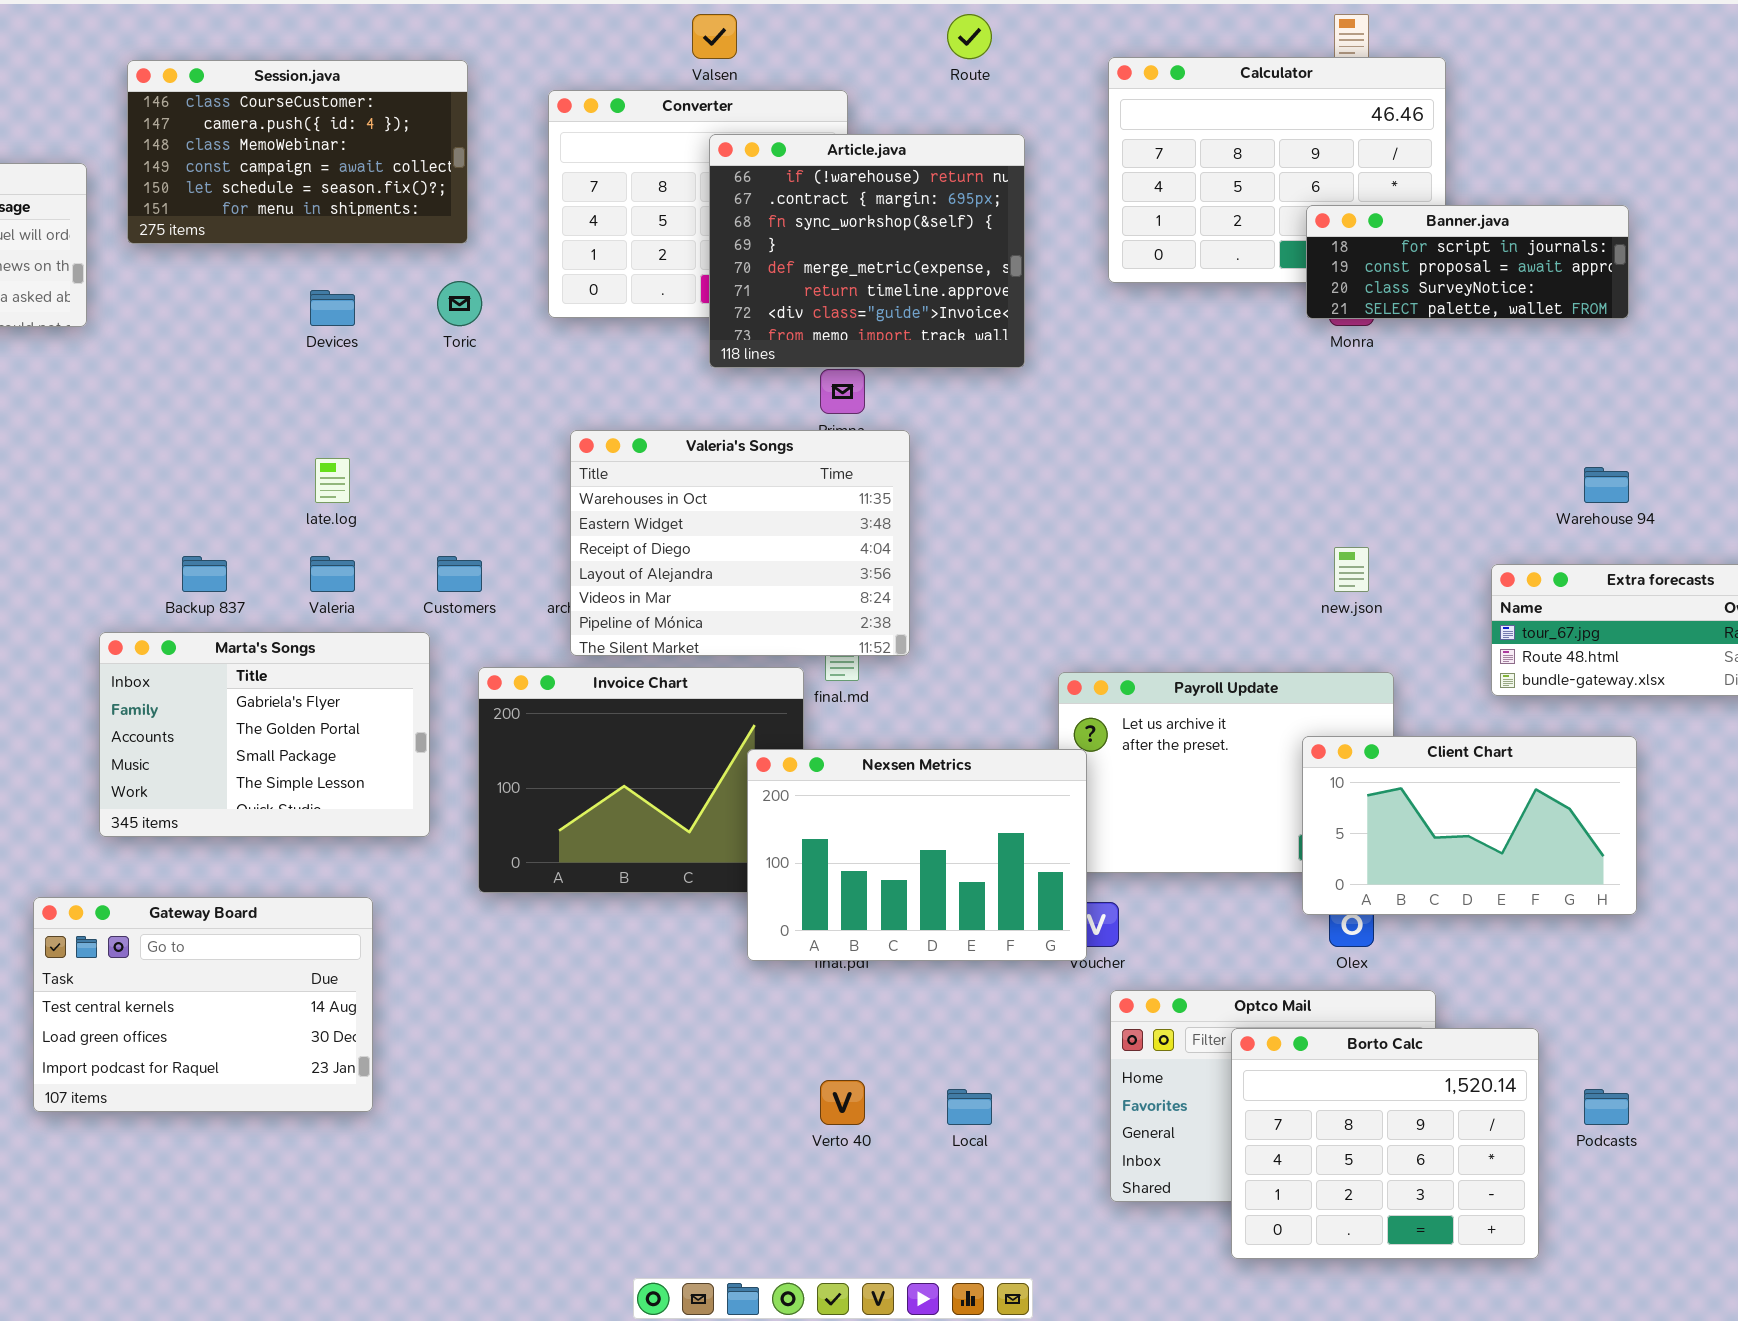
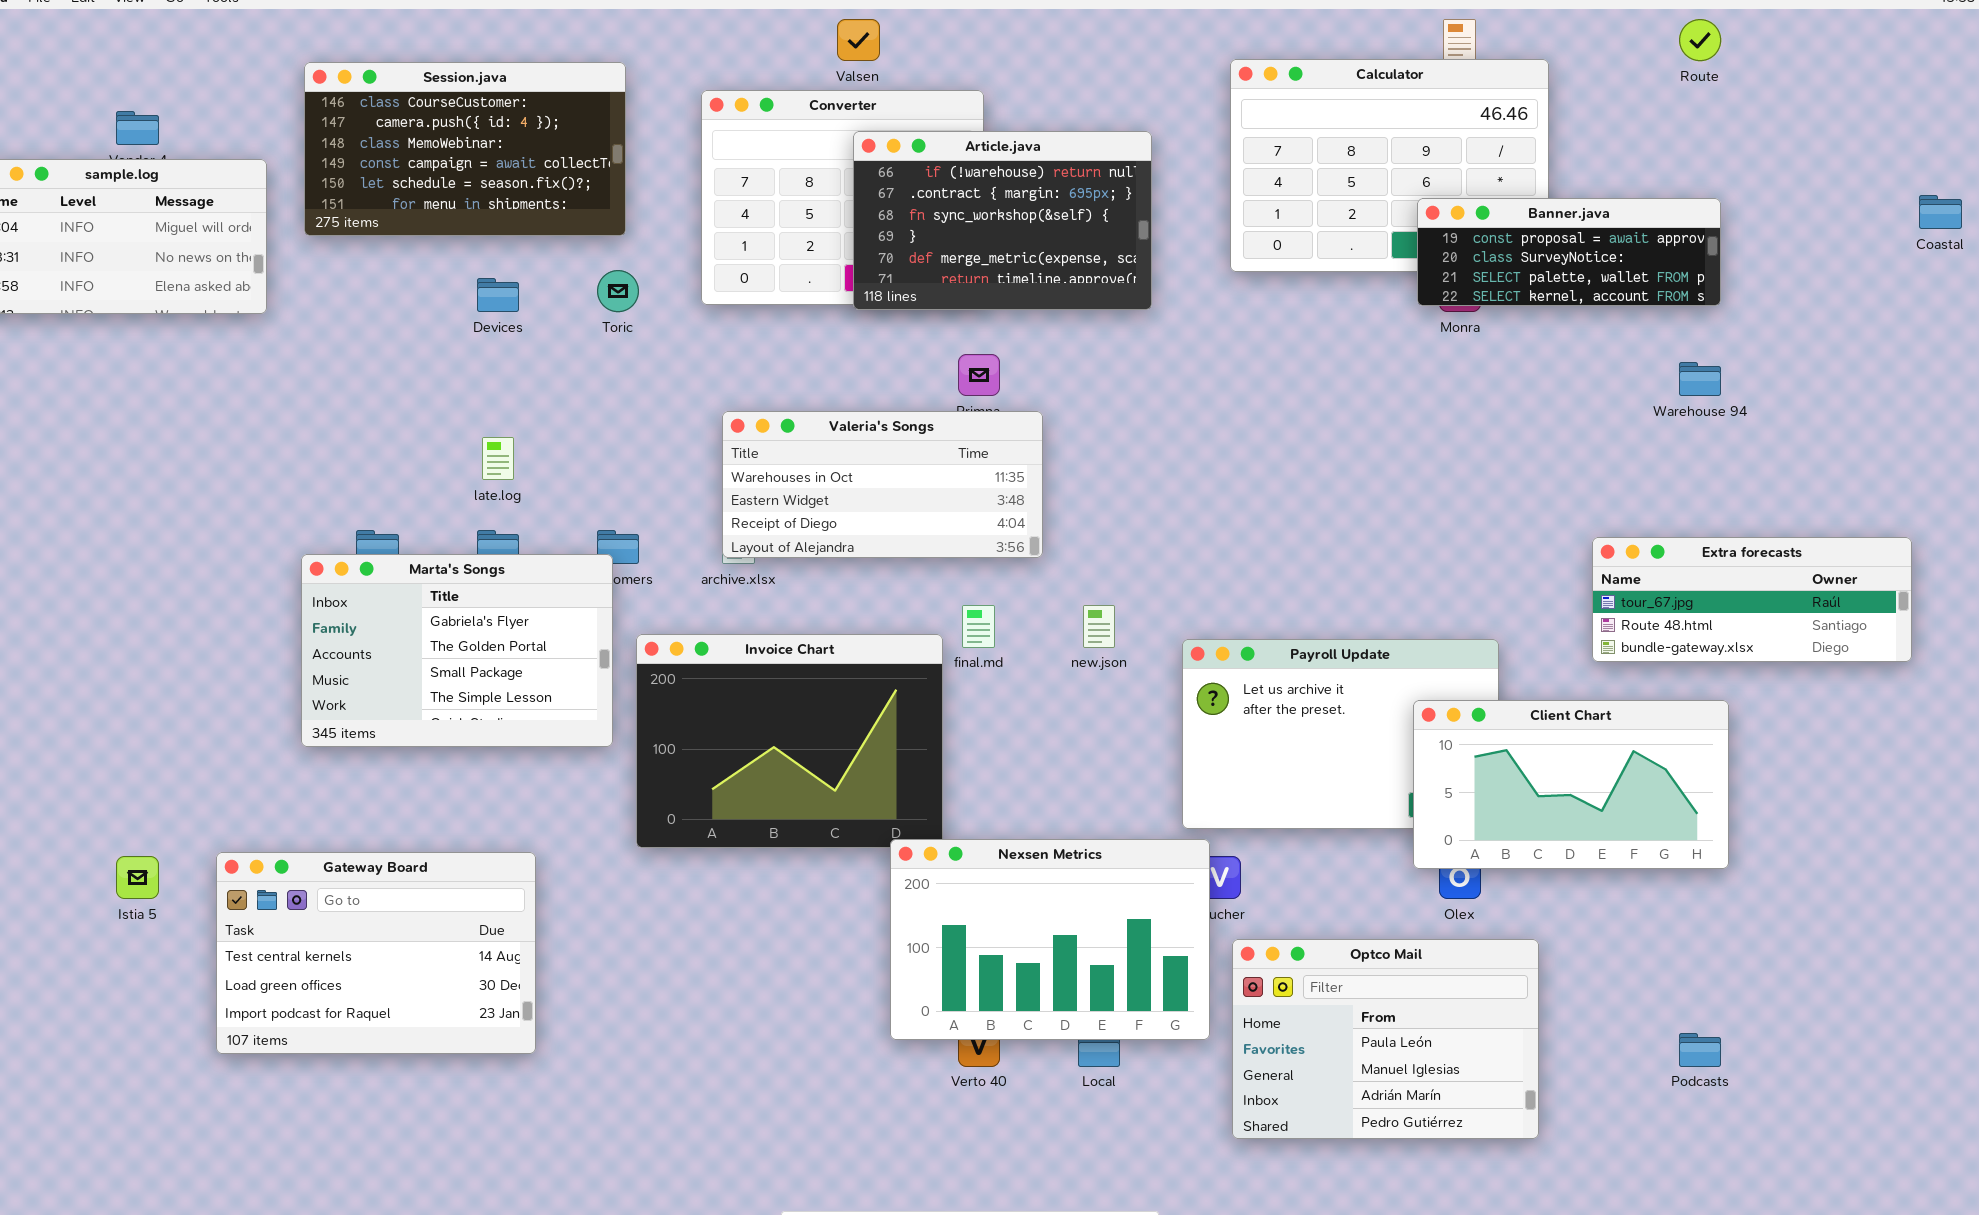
Route: [947,14,992,59] -> [1679,19,1721,61], moved
Article.java: [709,134,1025,368] -> [853,131,1152,310], resized
Banner.java: [1306,205,1629,319] -> [1417,198,1721,306], scrolled down 1 row
Valeria's Songs: [570,430,910,656] -> [722,411,1043,558], resized
Warehouse 94: [1584,467,1629,503] -> [1679,362,1721,396], moved
new.json: [1334,547,1369,592] -> [1083,605,1115,648], moved
Marta's Songs: [99,632,430,837] -> [301,554,613,747], moved
Nexsen Metrics: [747,749,1087,961] -> [890,839,1210,1040], moved
Borto Calc: [1231,1028,1539,1259] -> none, closed

